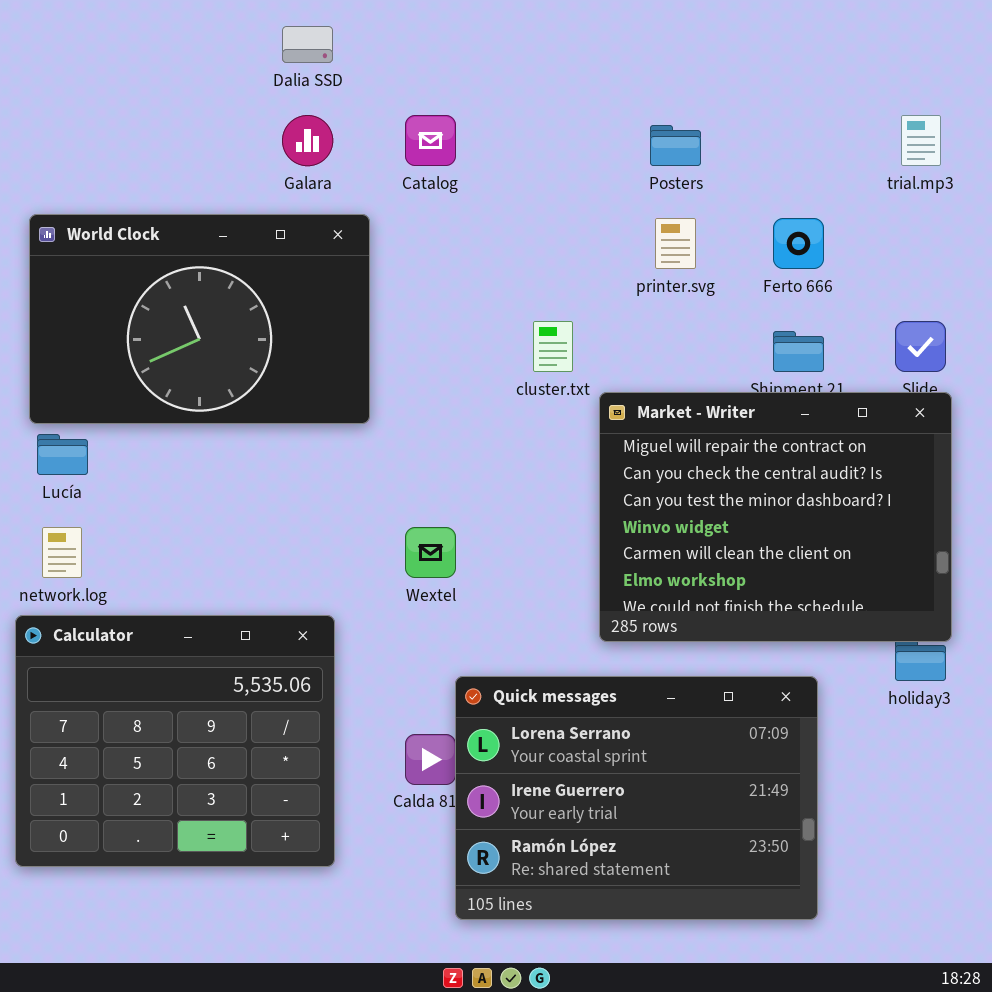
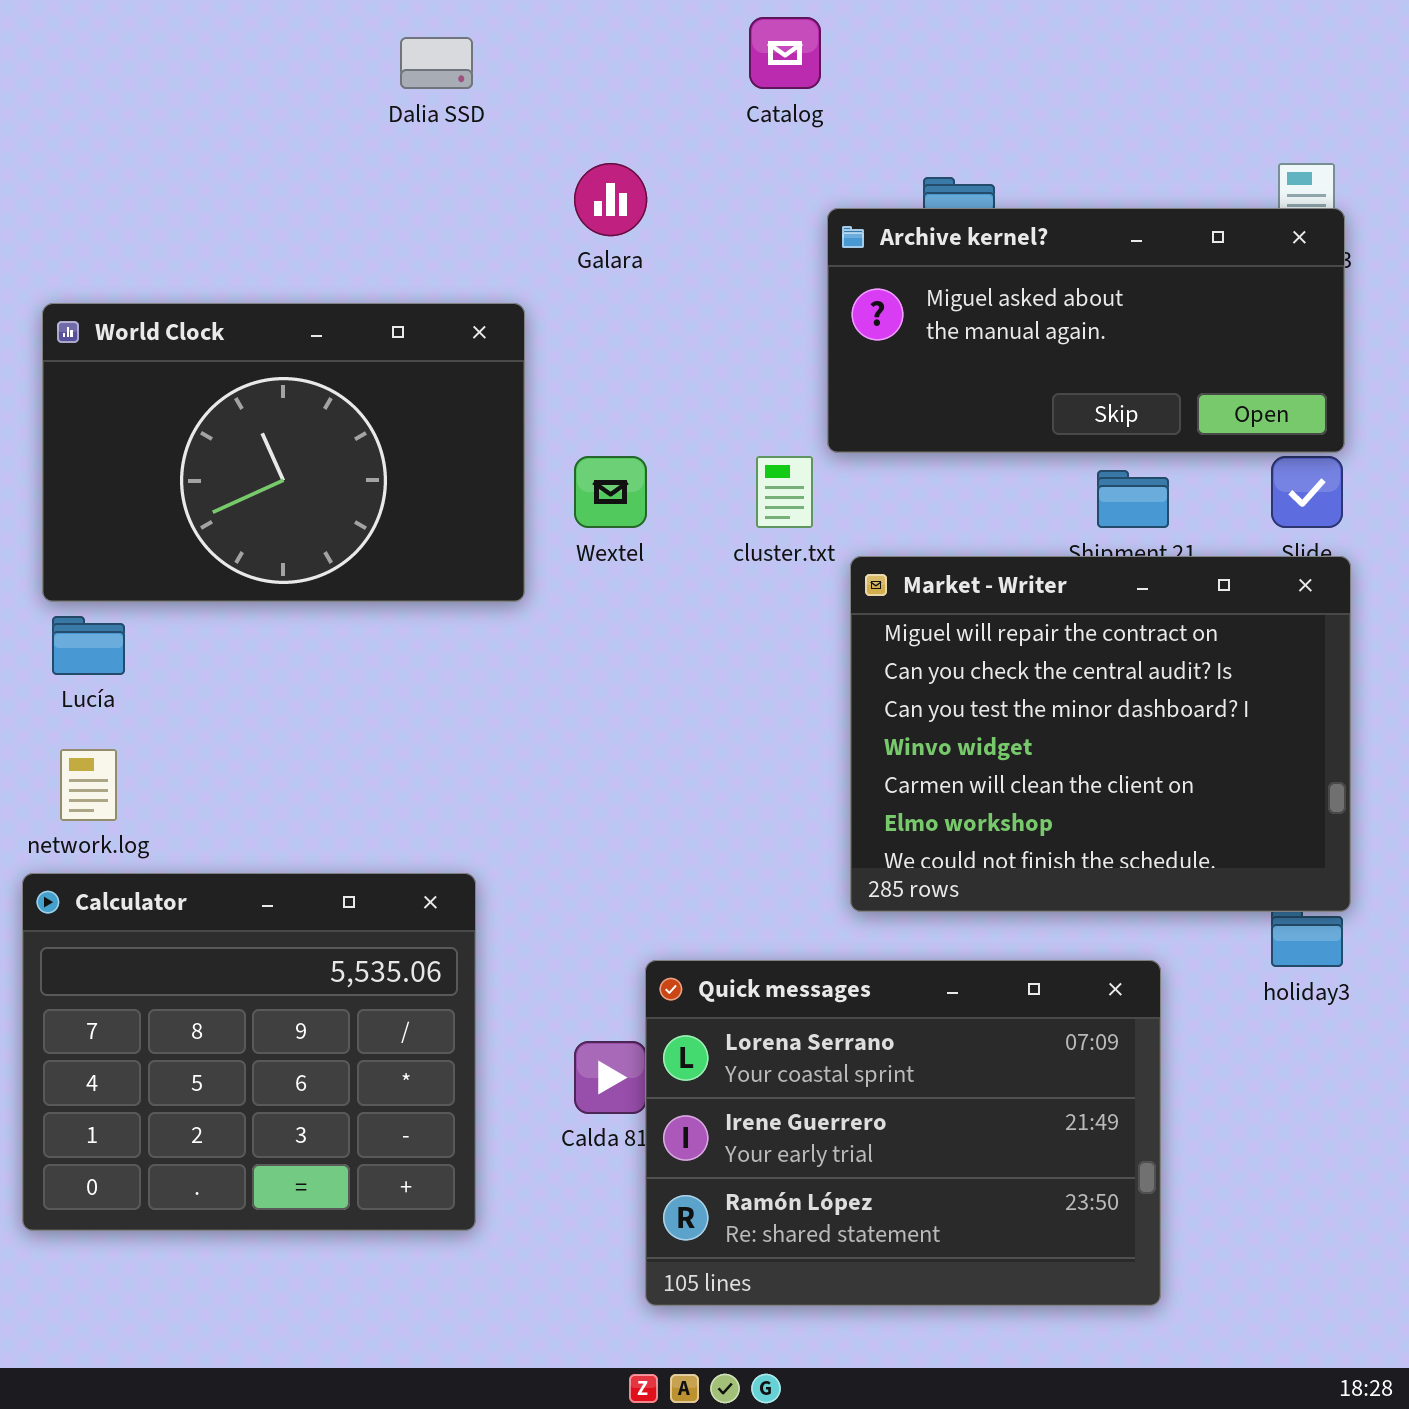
Galara: [282,115,333,166] -> [574,163,647,236], moved
Catalog: [405,115,456,166] -> [749,17,821,89], moved
Archive kernel?: none -> [827,208,1345,453], opened
Wextel: [405,527,456,578] -> [574,456,647,528], moved

